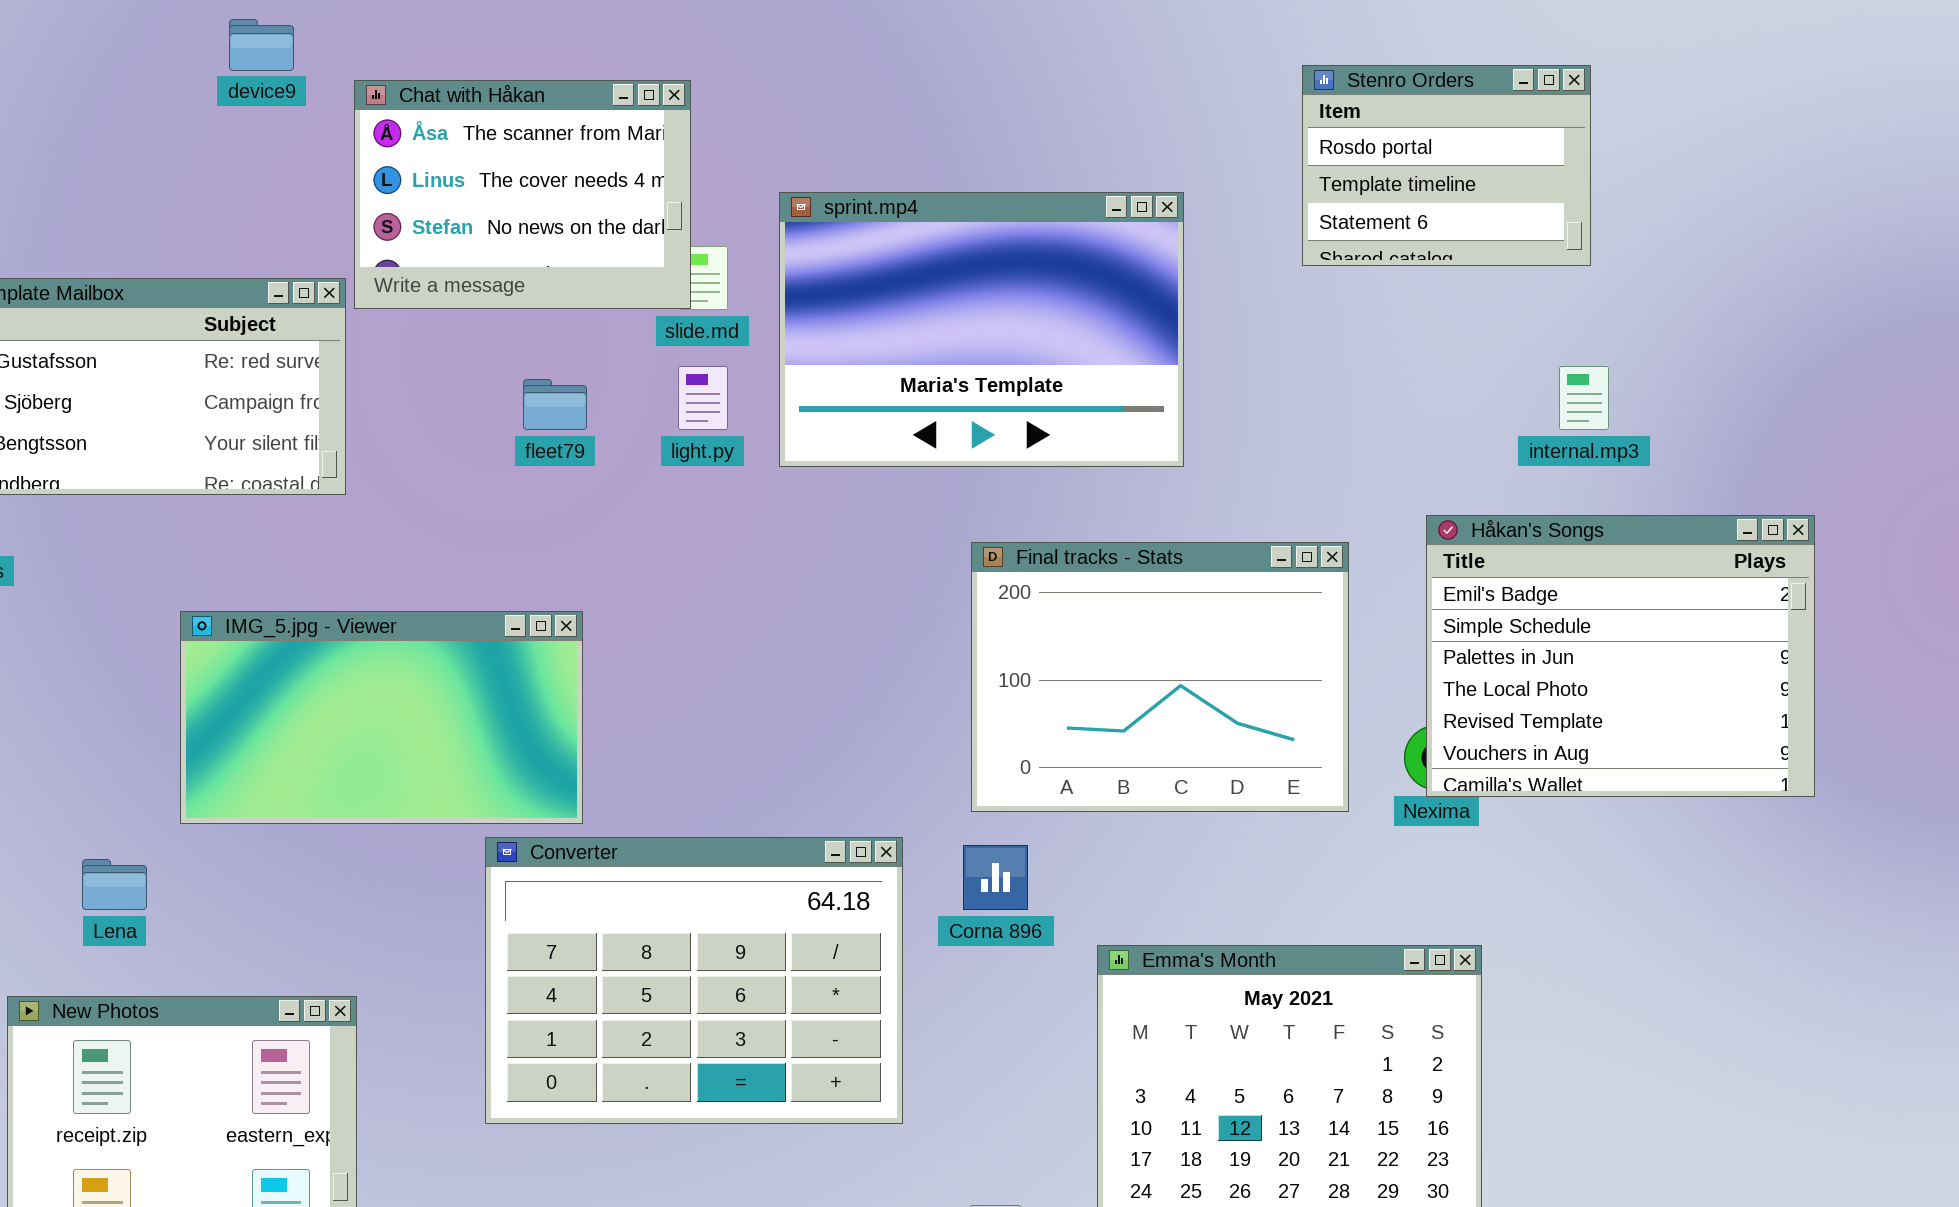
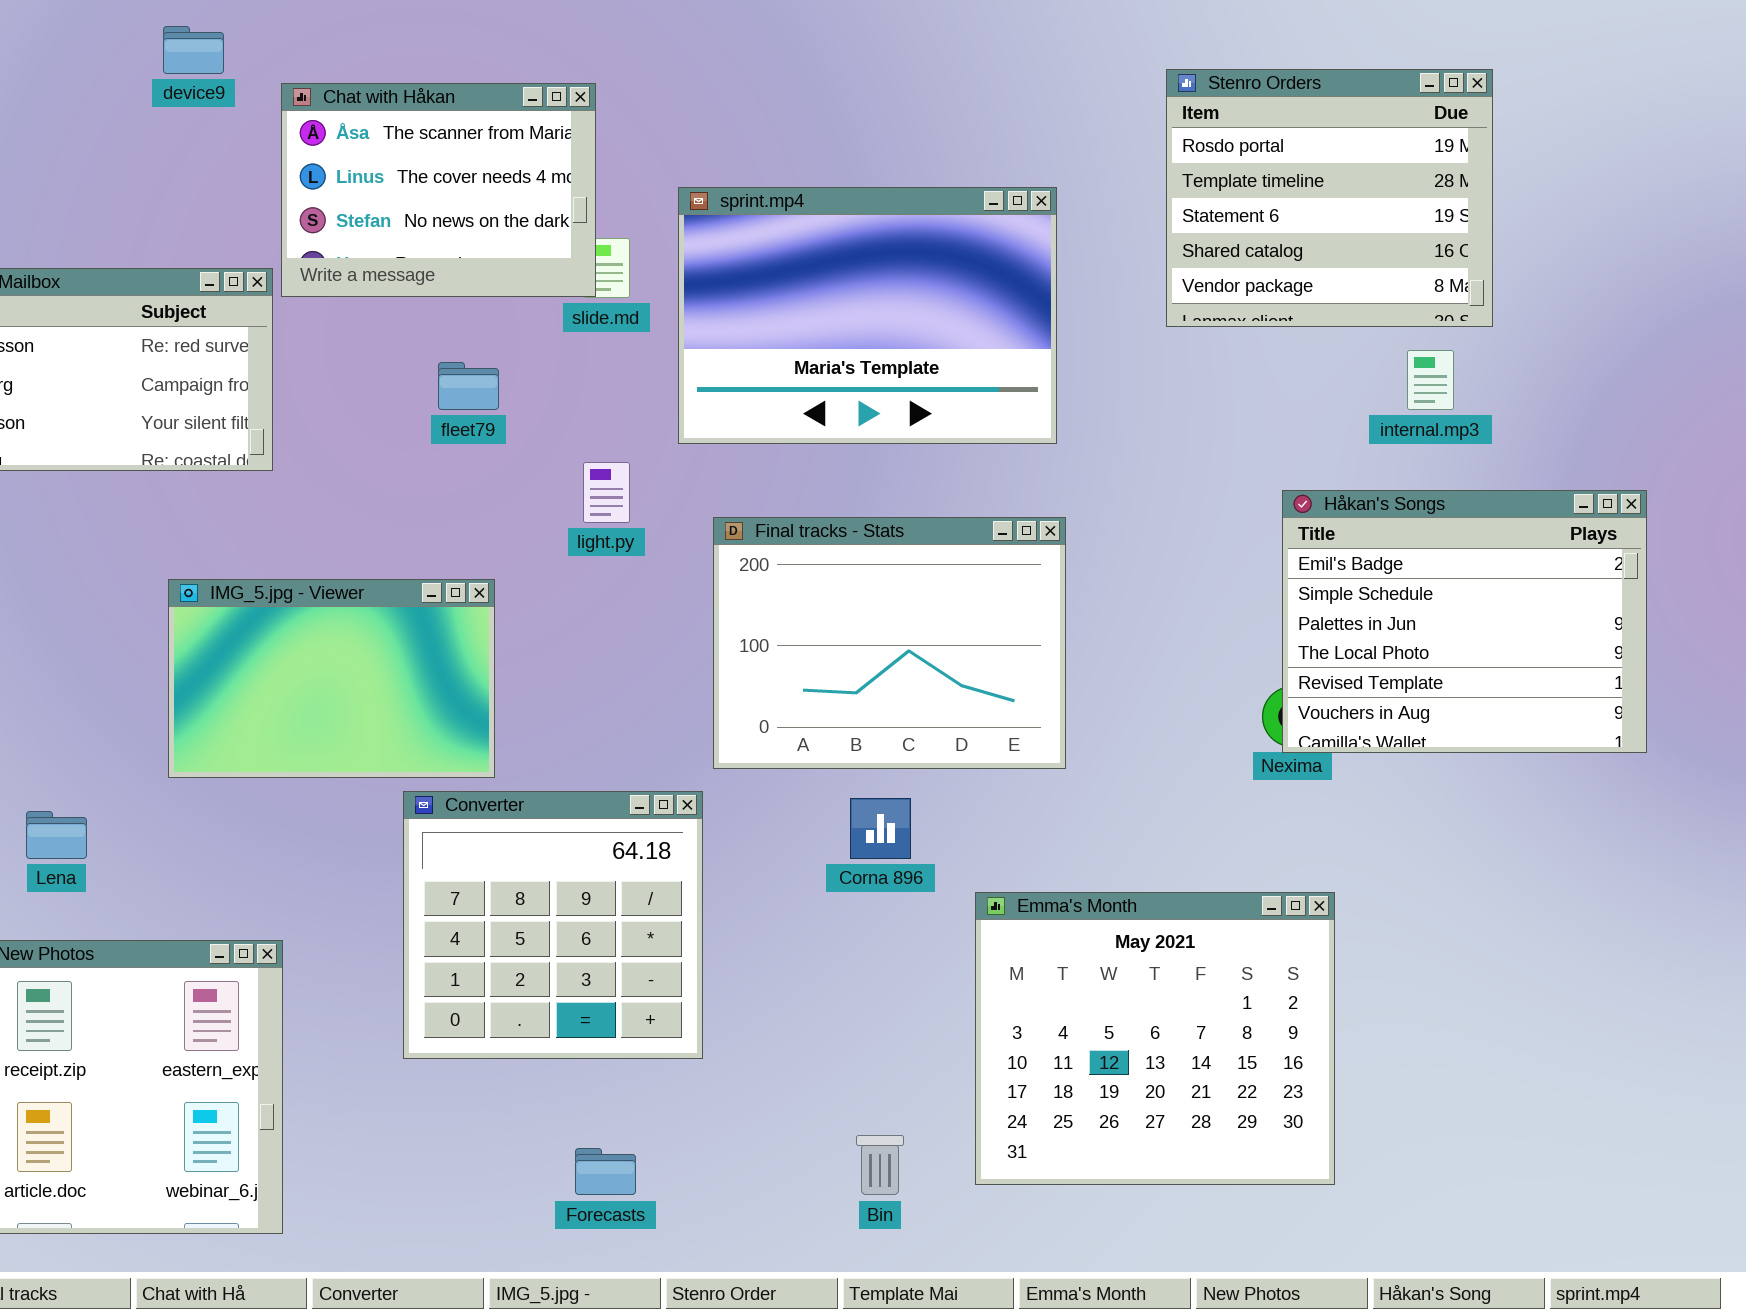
Stenro Orders: [1302,65,1591,266] -> [1166,69,1493,327], resized
light.py: [678,366,728,430] -> [583,462,630,523], moved
Final tracks - Stats: [971,542,1349,812] -> [713,517,1066,769], moved
IMG_5.jpg - Viewer: [180,611,583,824] -> [168,579,495,778], resized
Converter: [485,837,903,1124] -> [403,791,703,1059], resized

